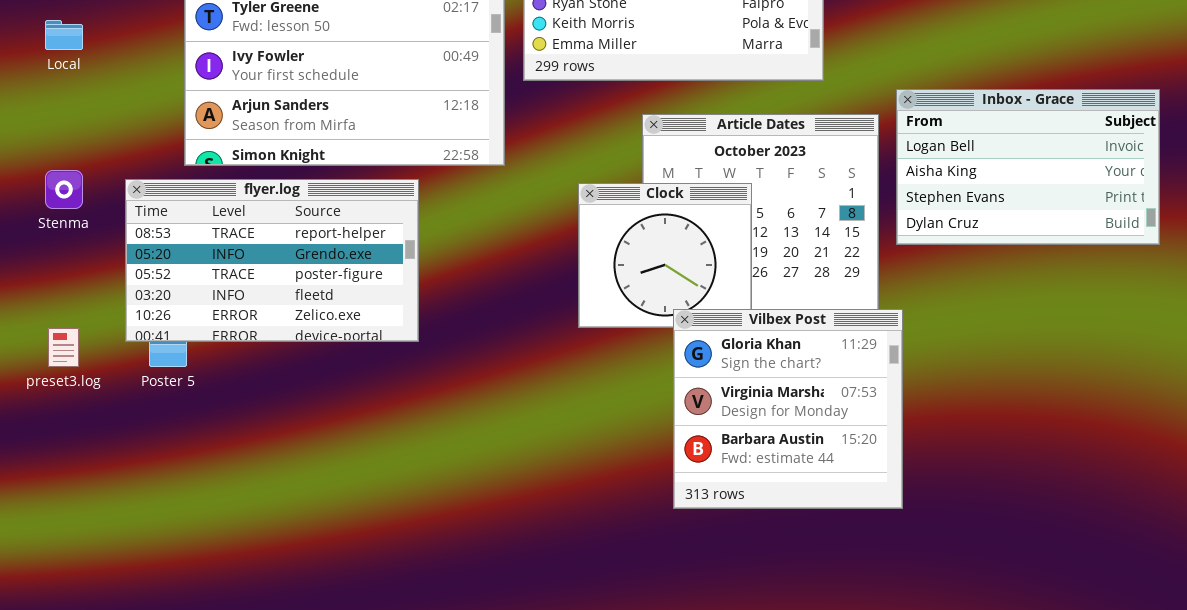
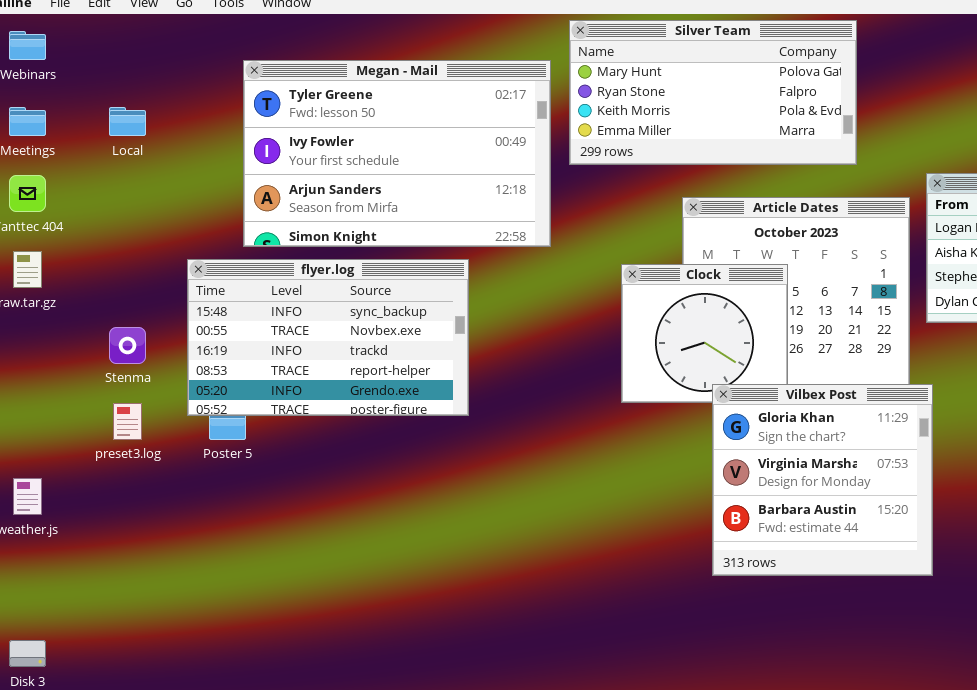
Stenma: [45,170,83,209] -> [109,327,146,364], moved
flyer.log: [125,179,419,342] -> [187,259,469,416], scrolled up 3 rows

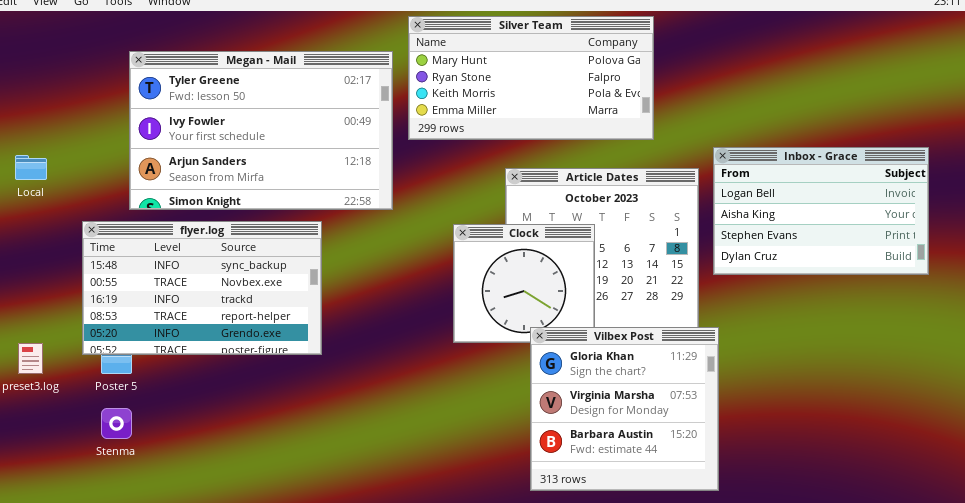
Local: [109,107,146,136] -> [15,155,47,180], moved
Stenma: [109,327,146,364] -> [101,408,132,439], moved

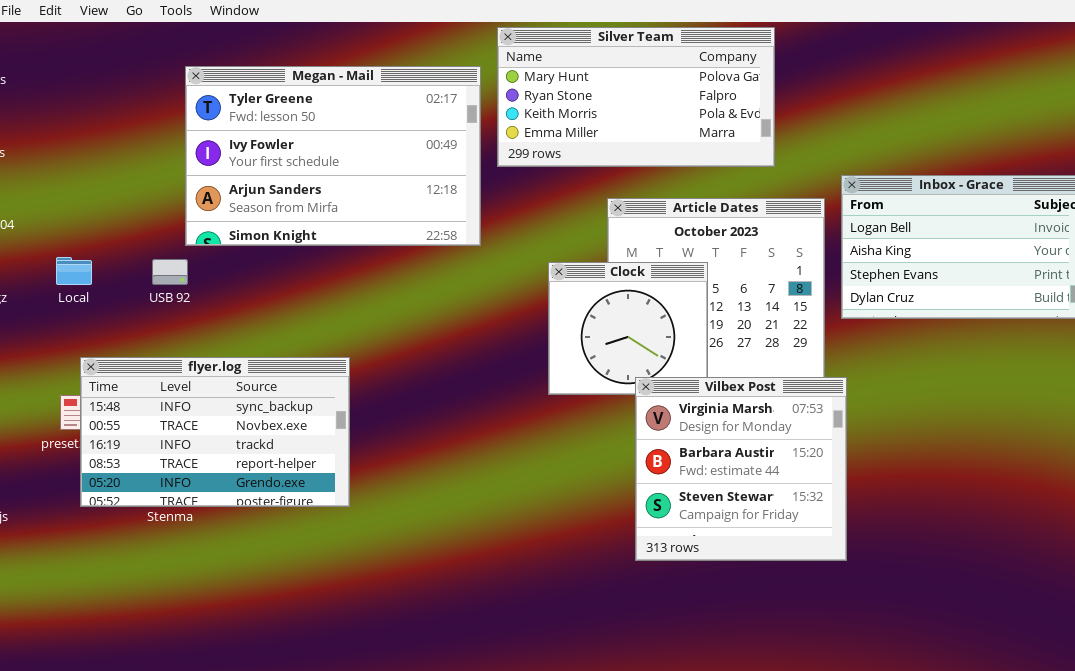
Local: [15,155,47,180] -> [56,257,92,285], moved
flyer.log: [82,221,322,355] -> [80,357,350,507], moved
Vilbex Post: [530,327,719,491] -> [635,377,847,561], scrolled down 1 row

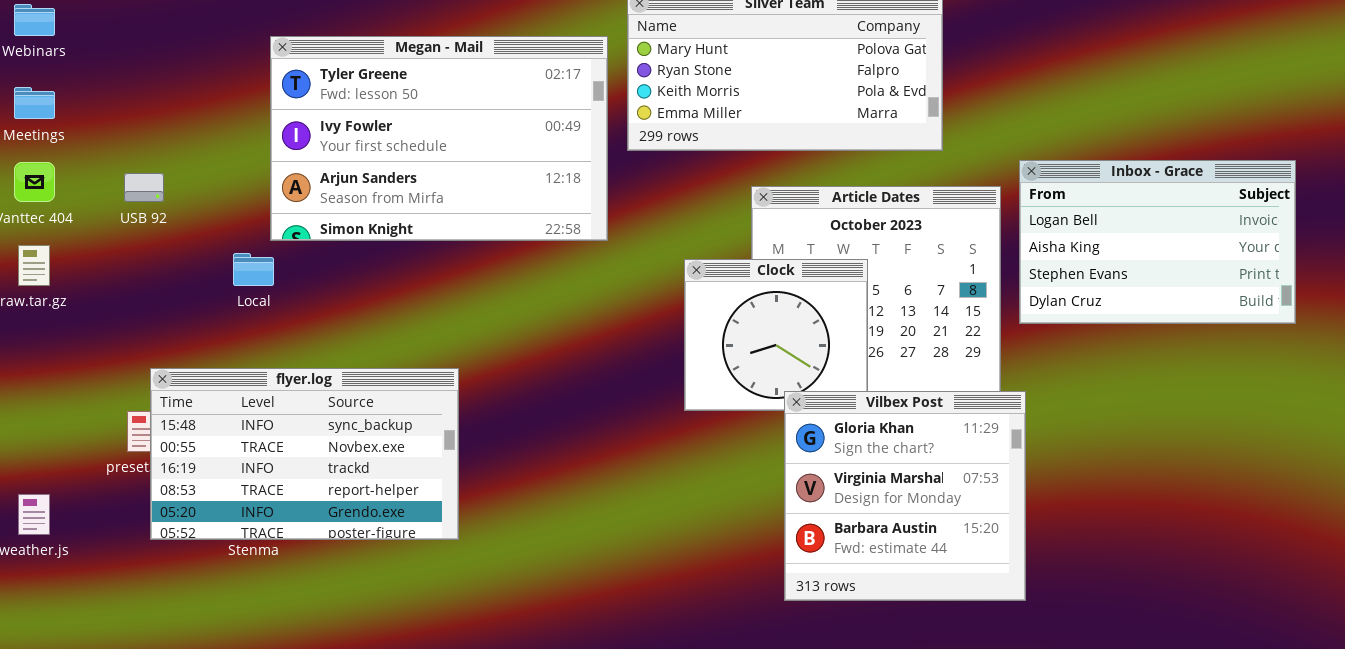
Local: [56,257,92,285] -> [233,253,274,286], moved
USB 92: [152,259,188,285] -> [124,173,164,202], moved
Vilbex Post: [635,377,847,561] -> [784,391,1026,601], scrolled up 1 row

